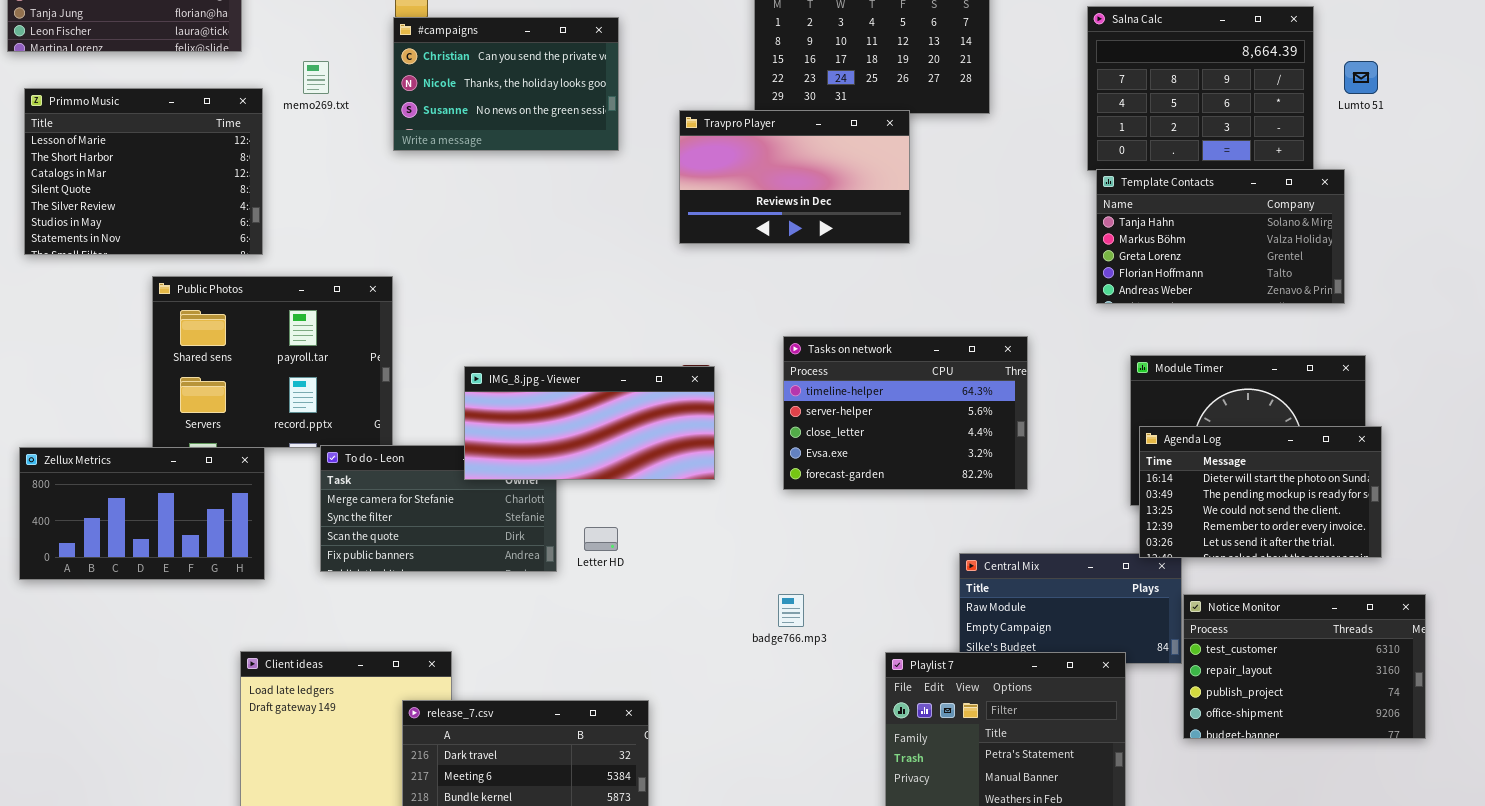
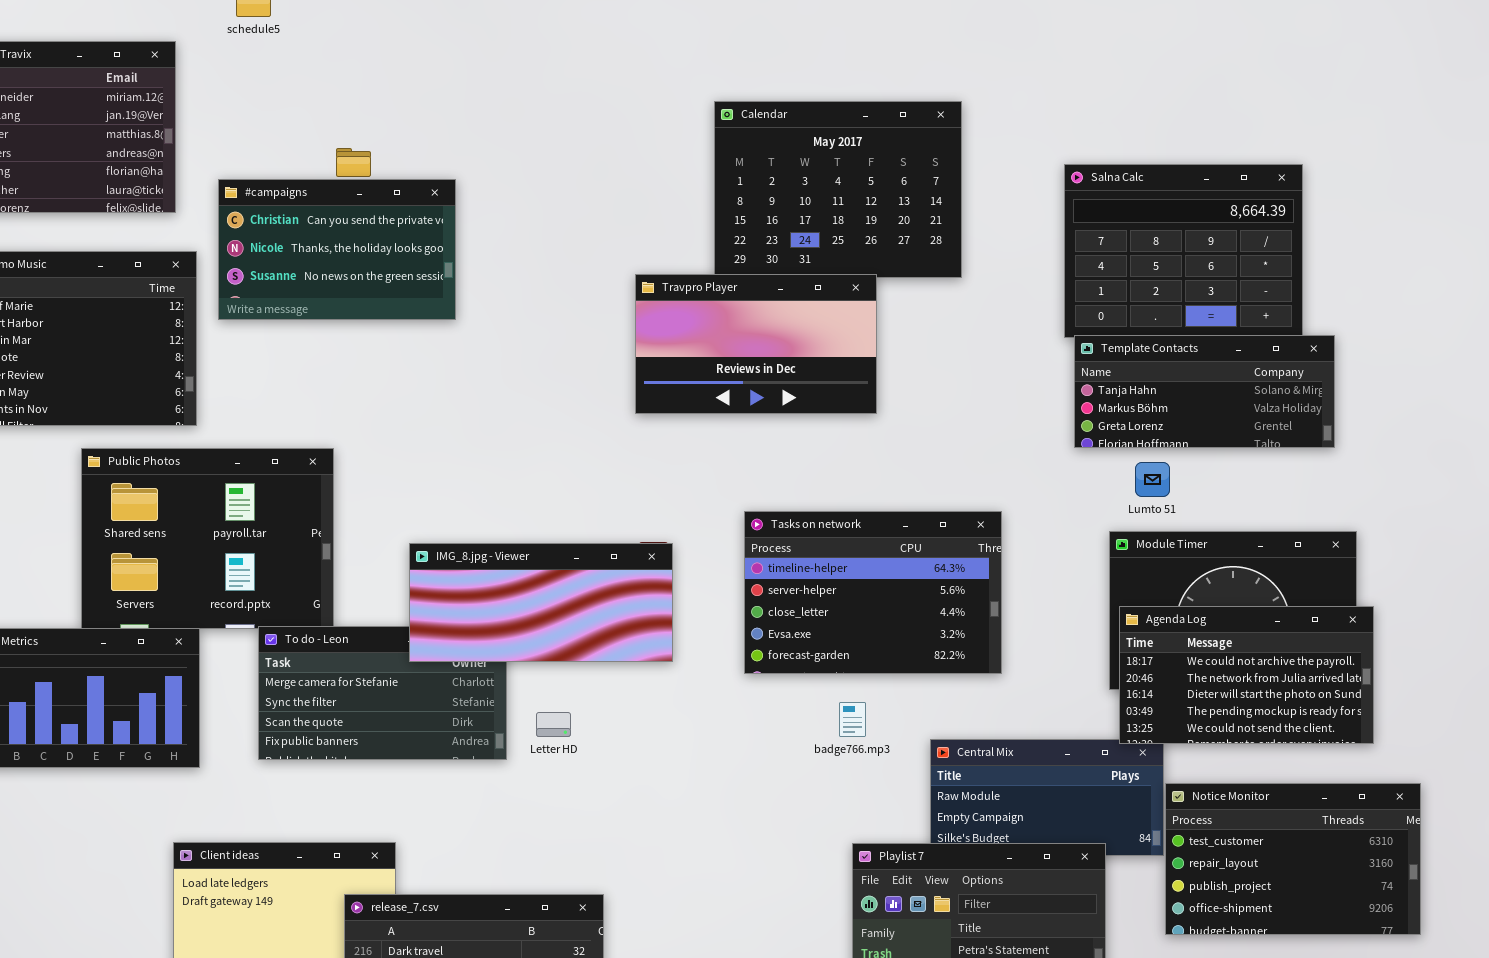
#campaigns: [393,17,619,151] -> [218,179,456,320], moved
Lumto 51: [1344,61,1378,94] -> [1135,462,1170,497], moved
Template Contacts: [1096,169,1345,304] -> [1074,335,1335,448], resized
Agenda Log: [1139,426,1382,558] -> [1119,606,1374,744], scrolled up 2 rows
badge766.mp3: [778,594,804,627] -> [839,702,866,737], moved

